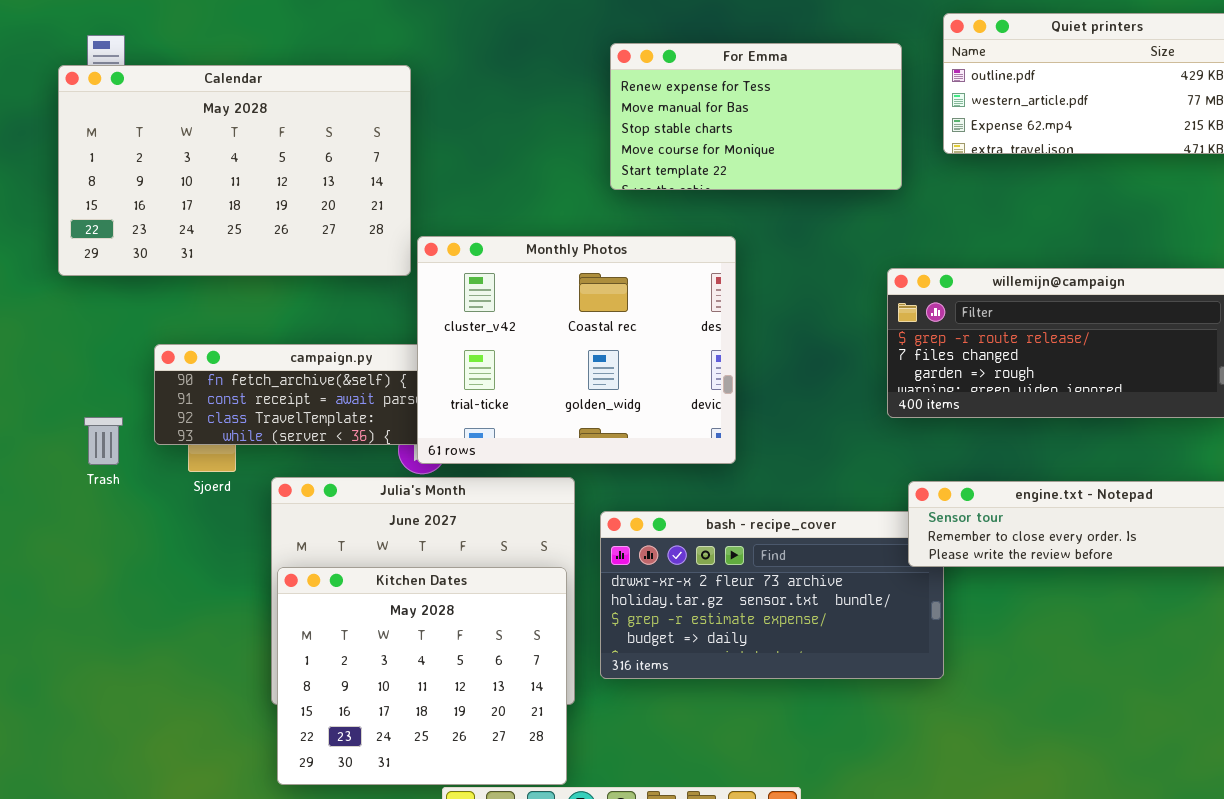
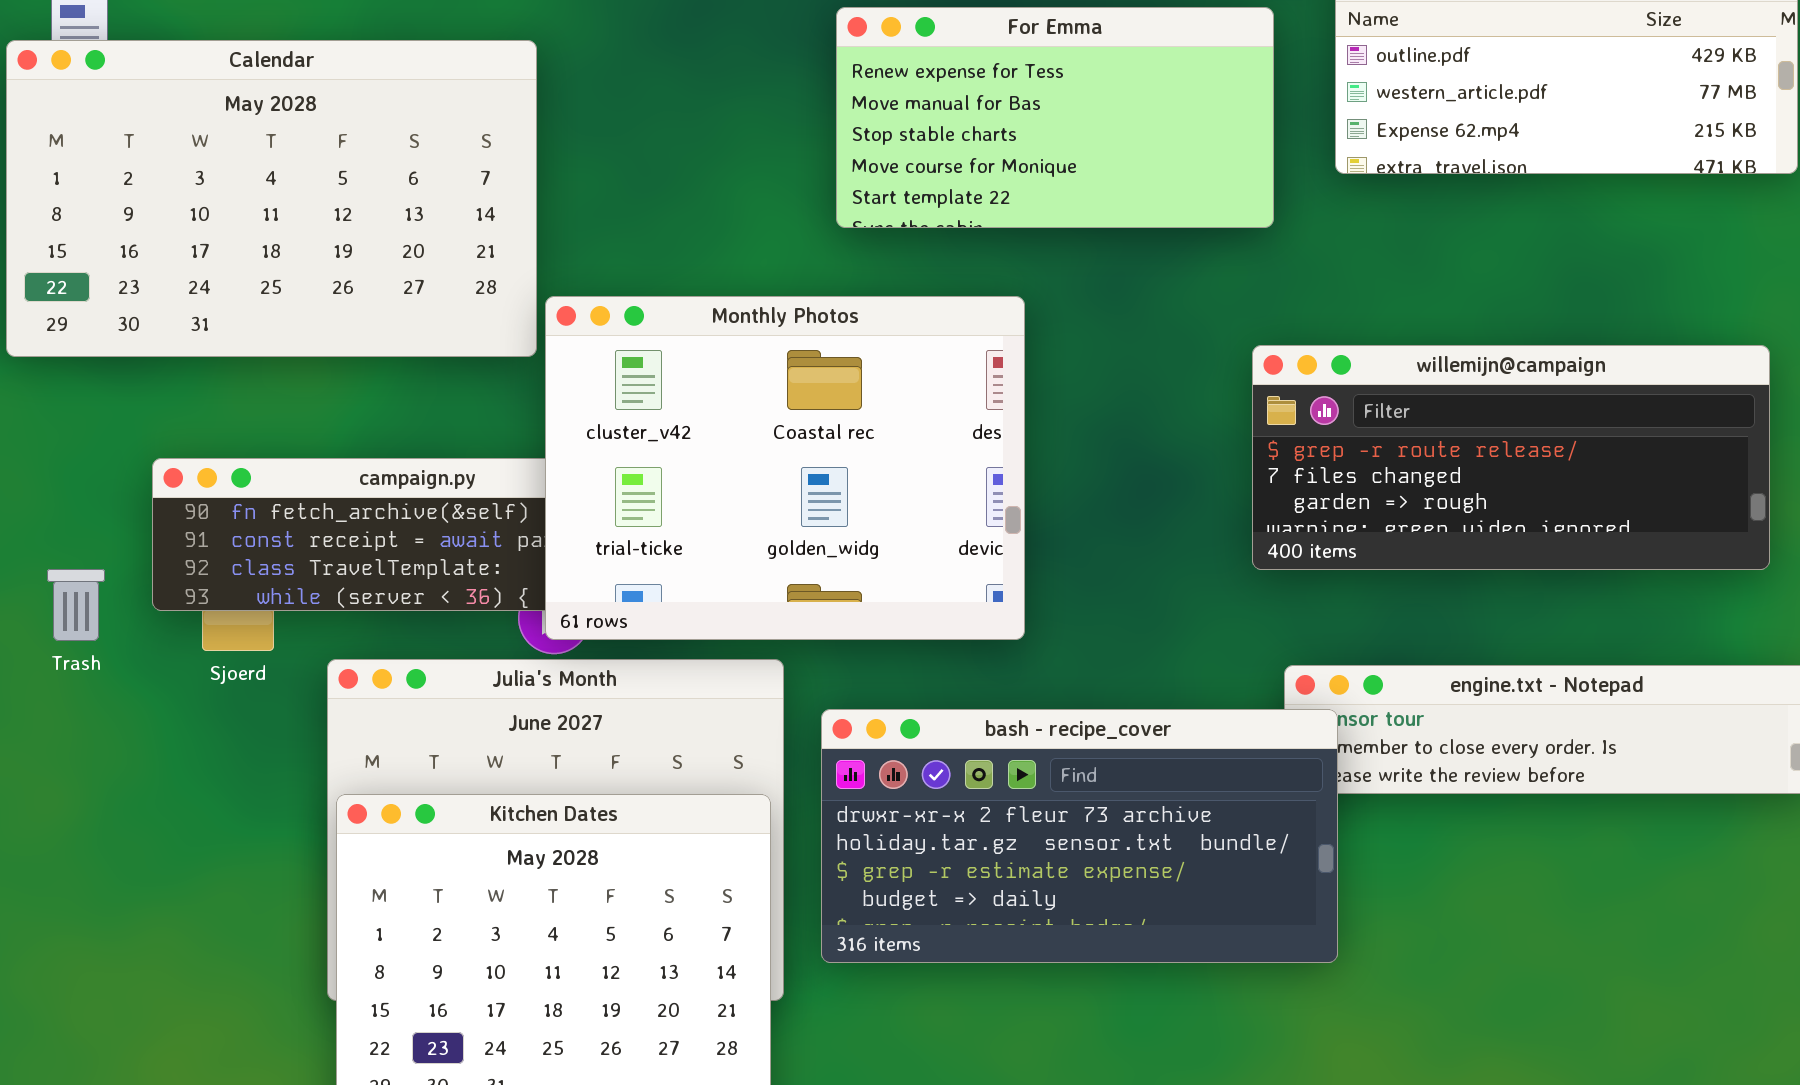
bash - recipe_cover: [600,511,944,679] -> [821,709,1338,963], raised

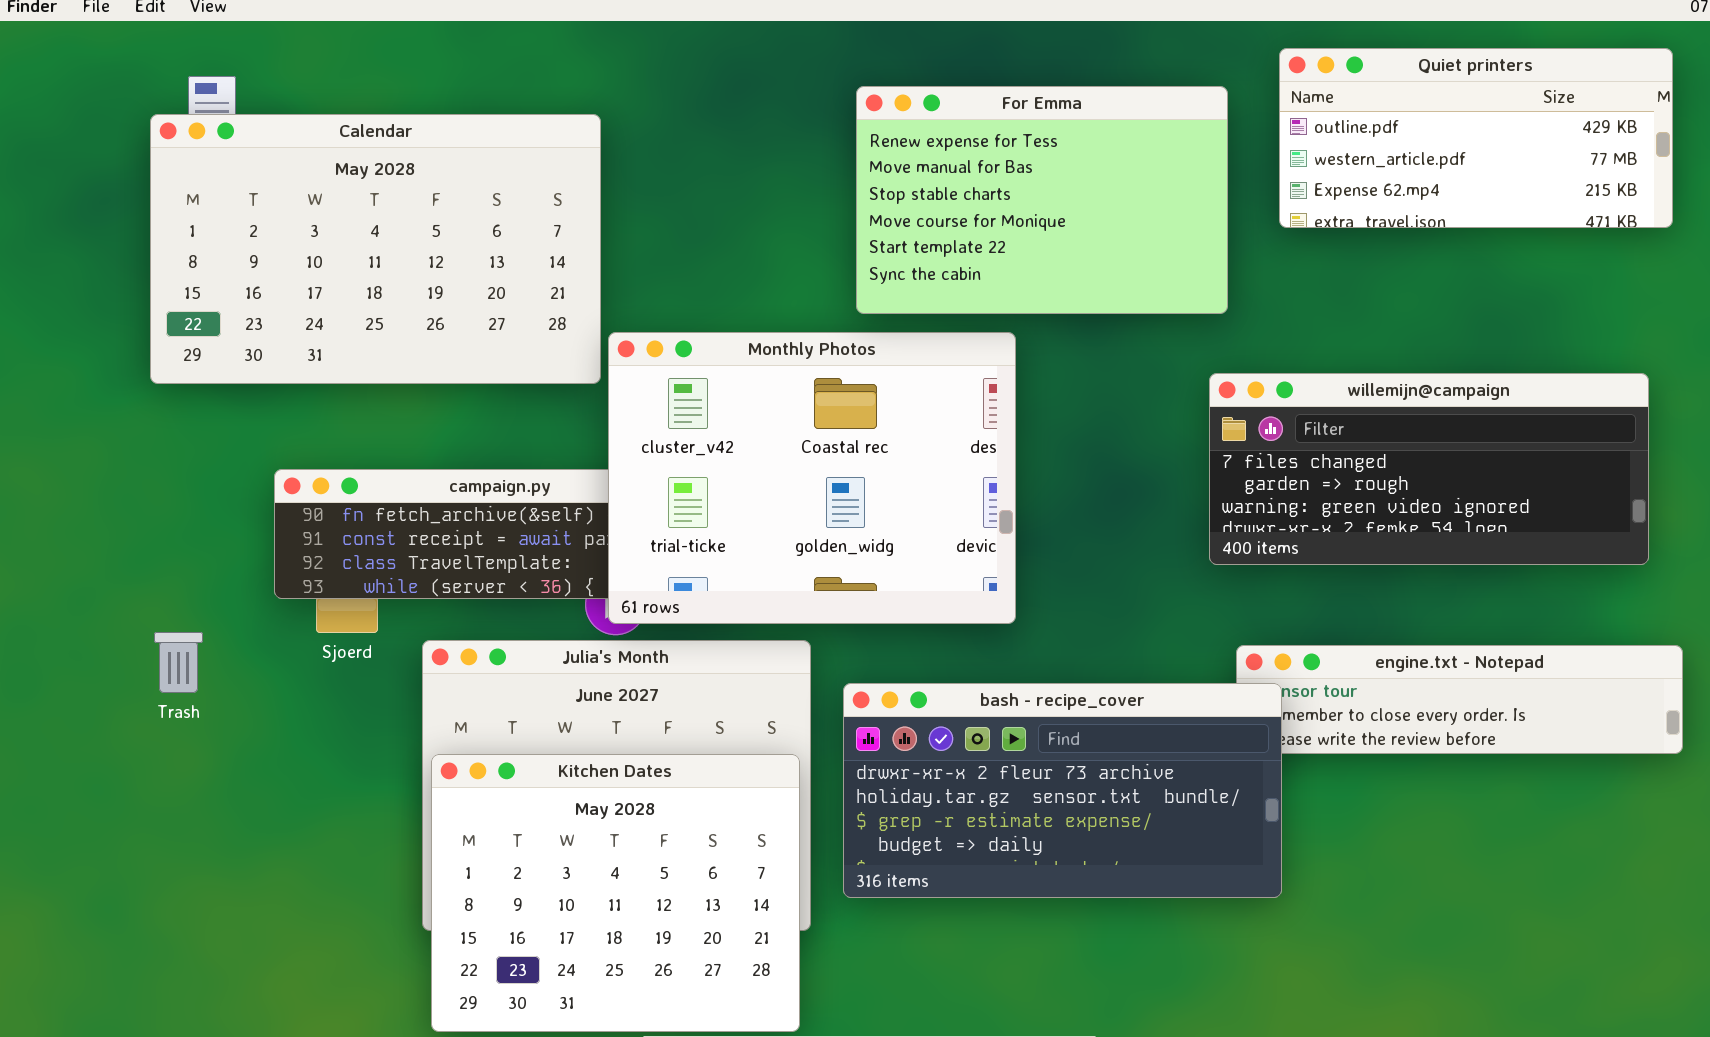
For Emma: [836,7,1274,228] -> [856,86,1228,314], resized
willemijn@campaign: [1252,345,1770,570] -> [1209,373,1649,565], scrolled down 1 row
Trash: [47,569,105,641] -> [154,632,203,693], moved

